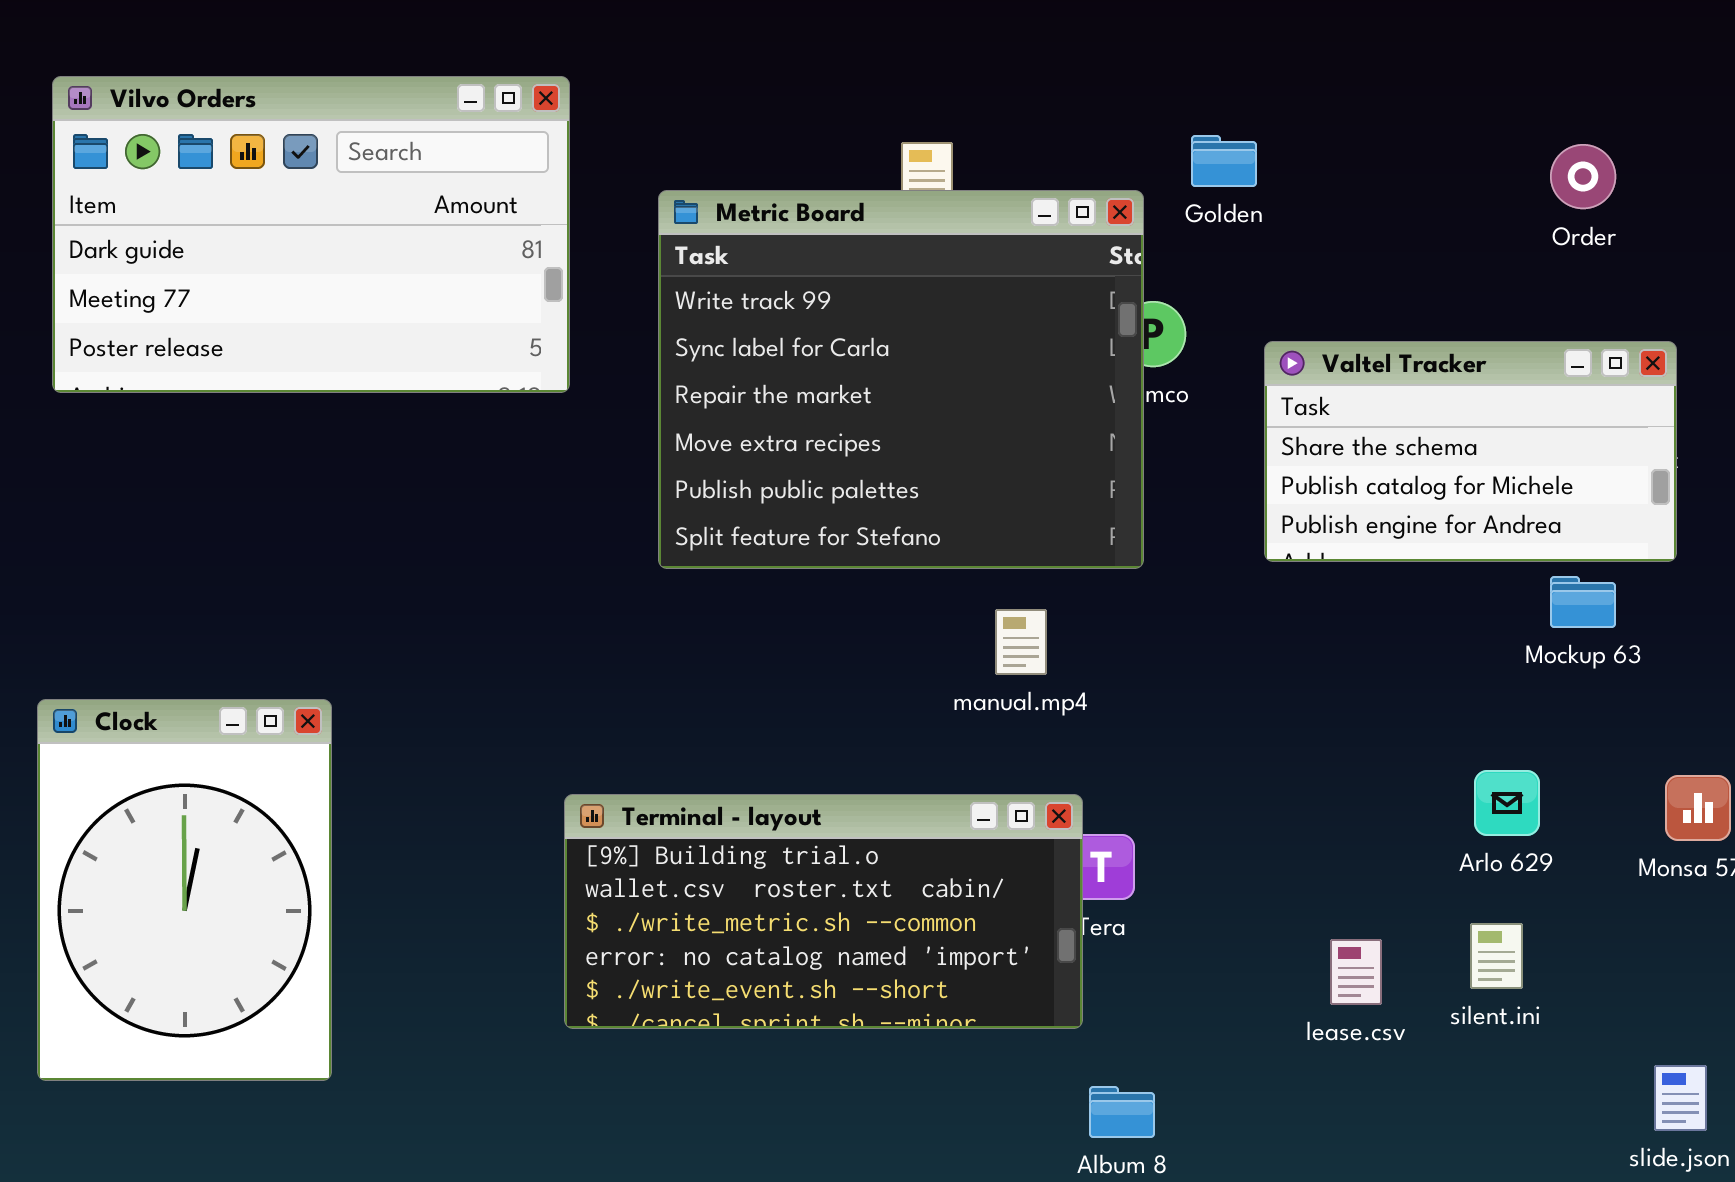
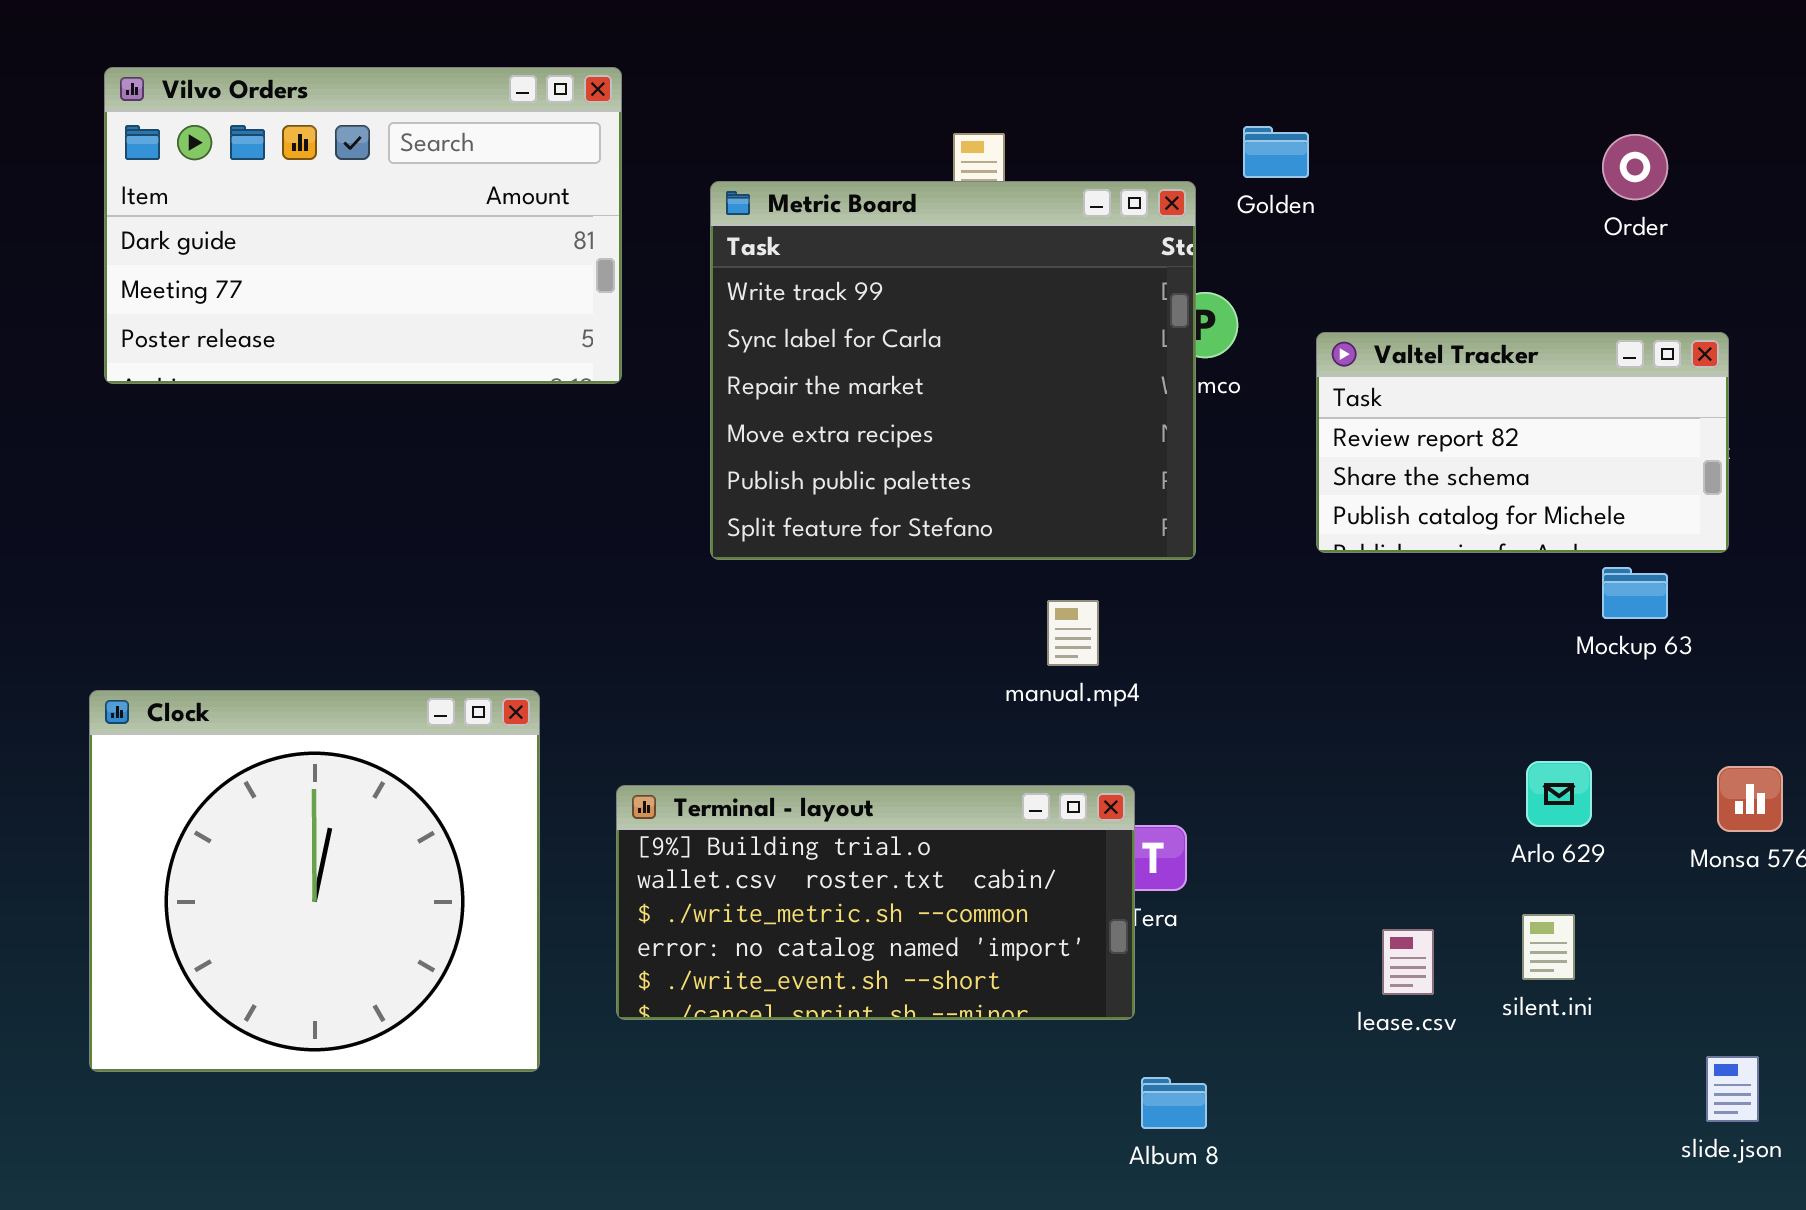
Valtel Tracker: [1264,341,1677,562] -> [1316,332,1729,553], scrolled up 1 row
Clock: [37,699,332,1081] -> [89,690,540,1072], resized

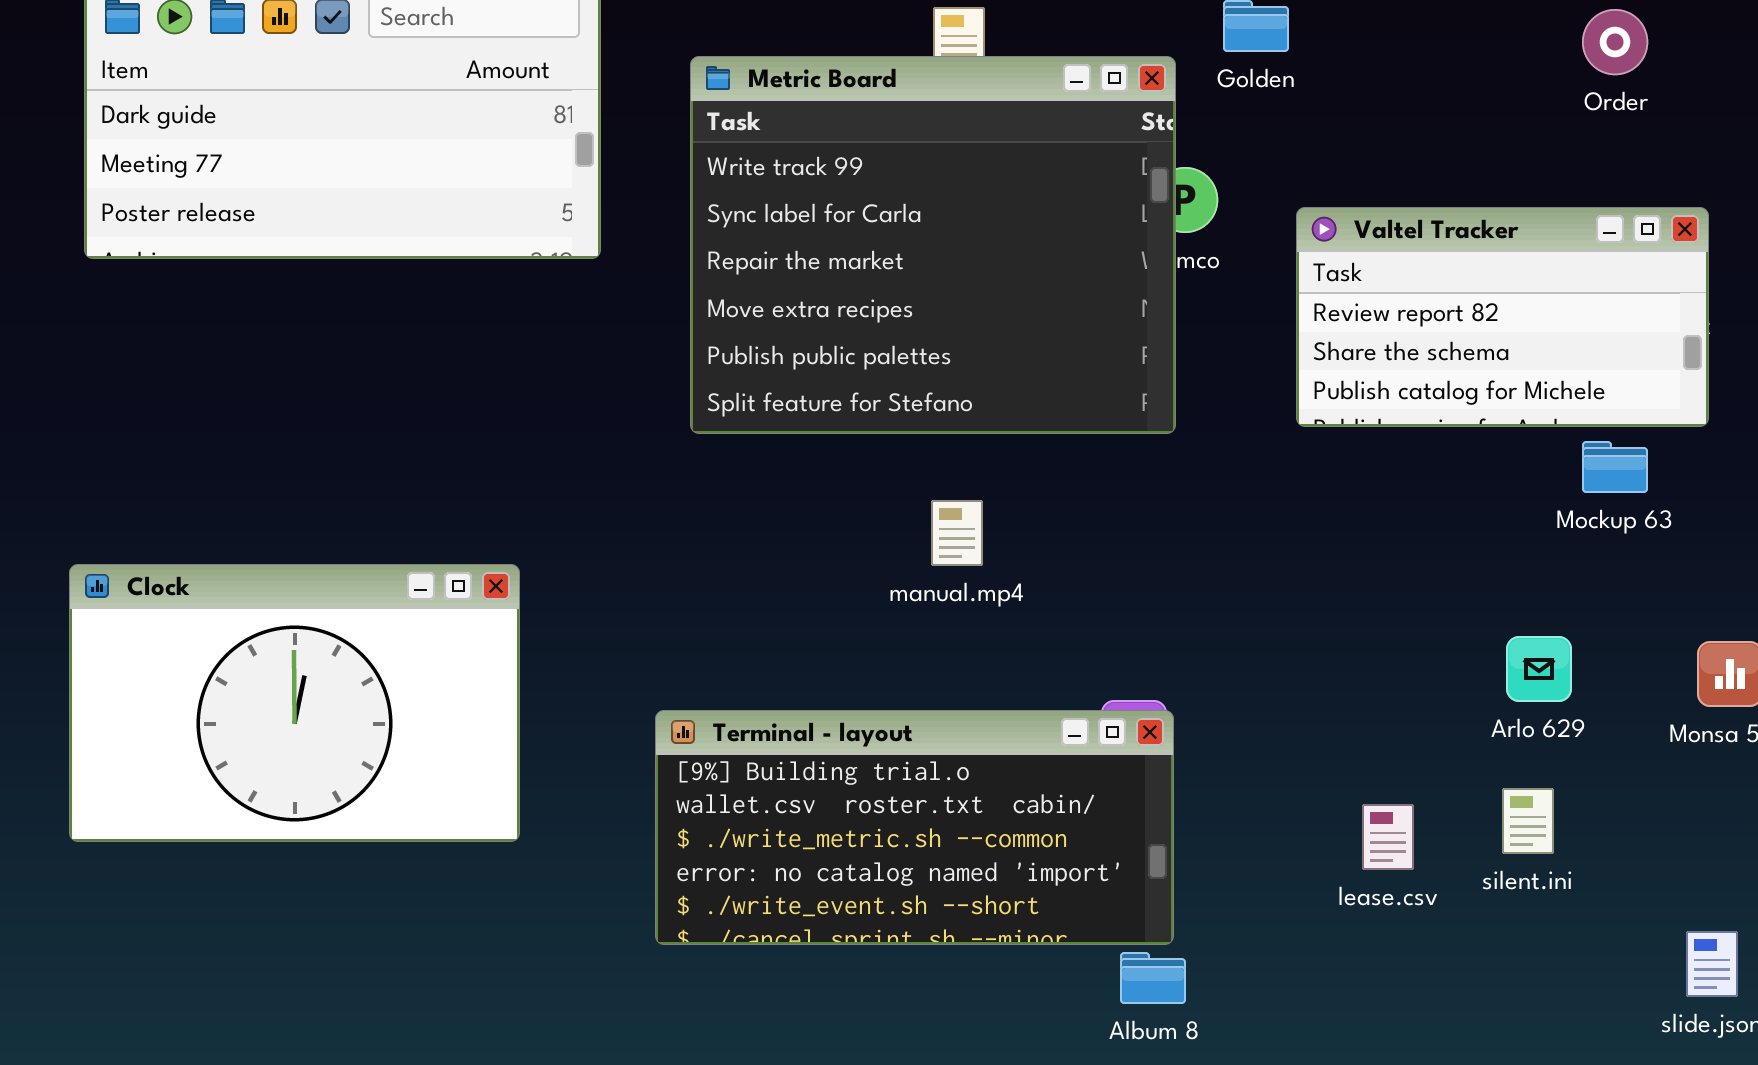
manual.mp4: [1047,600,1099,666] -> [931,500,983,566], moved
Clock: [89,690,540,1072] -> [69,564,520,842], resized
Terminal - layout: [616,785,1135,1020] -> [655,710,1174,945], moved

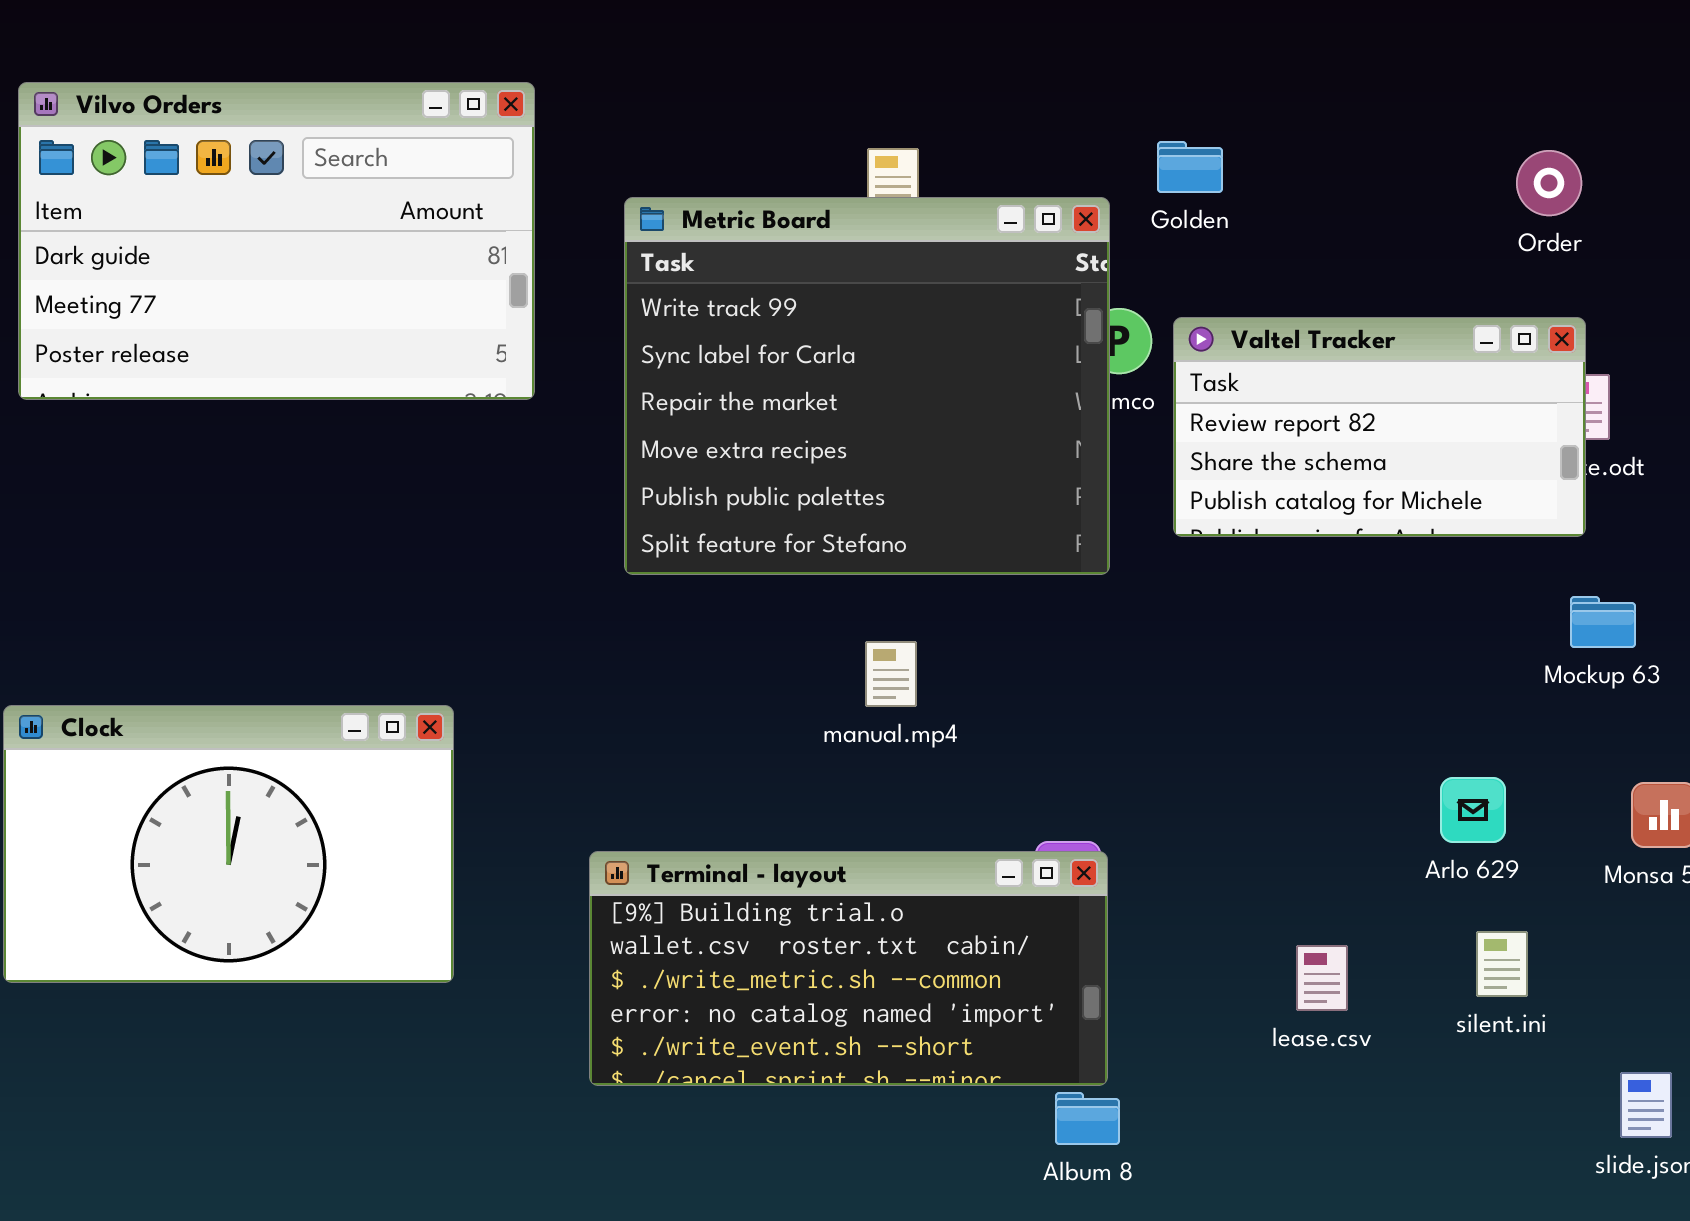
Valtel Tracker: [1296,207,1709,427] -> [1173,317,1586,537], moved
Mockup 63: [1582,441,1648,493] -> [1570,596,1636,648], moved
silent.ini: [1502,788,1554,854] -> [1476,931,1528,997], moved

